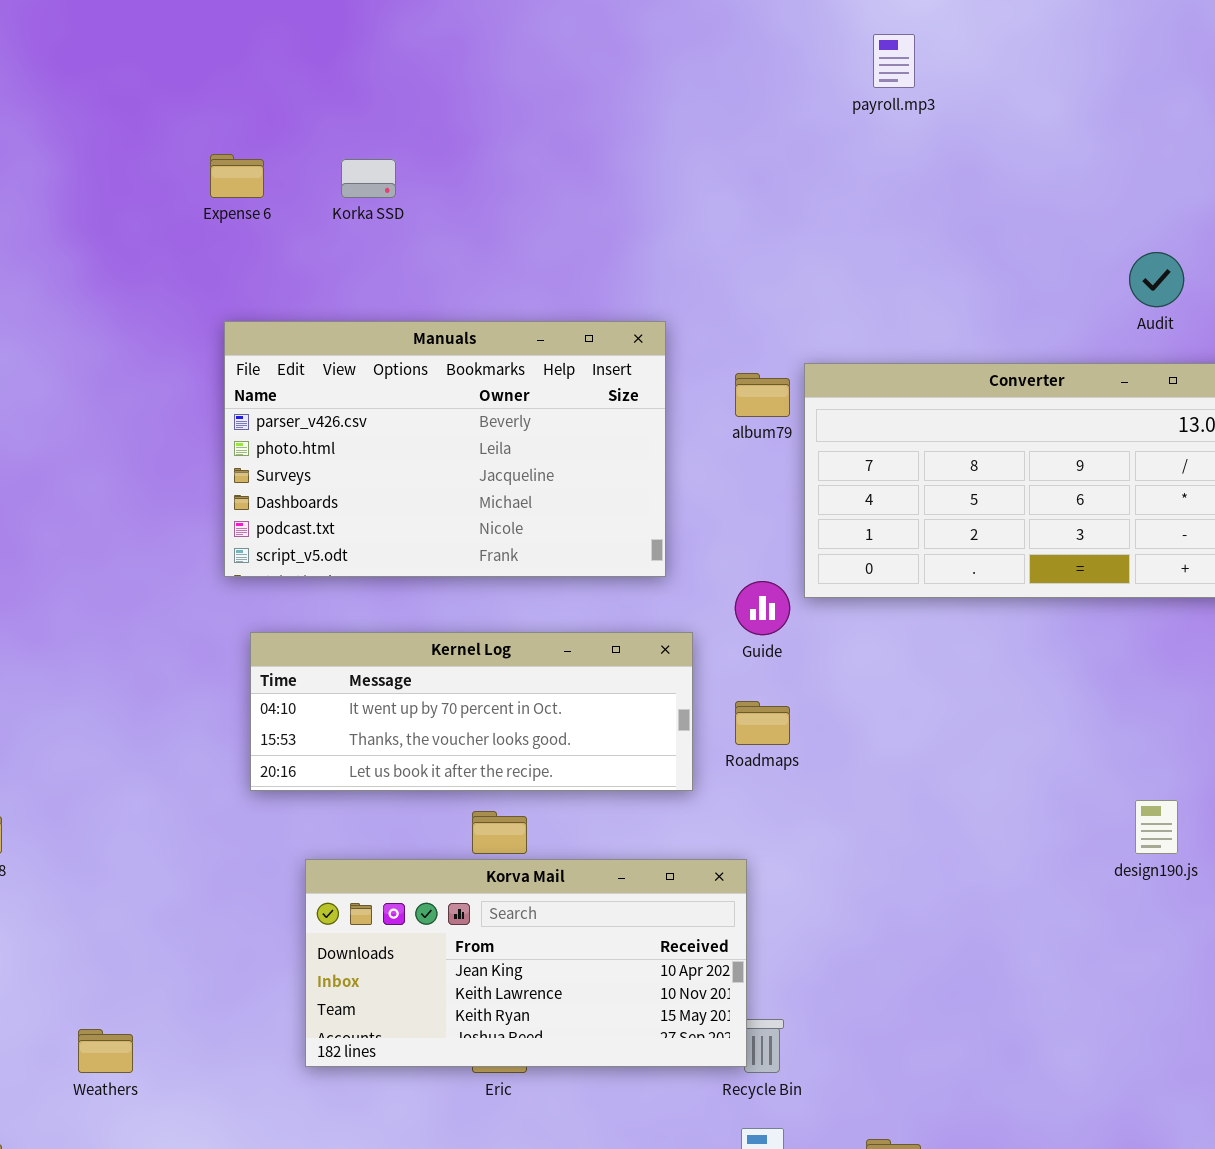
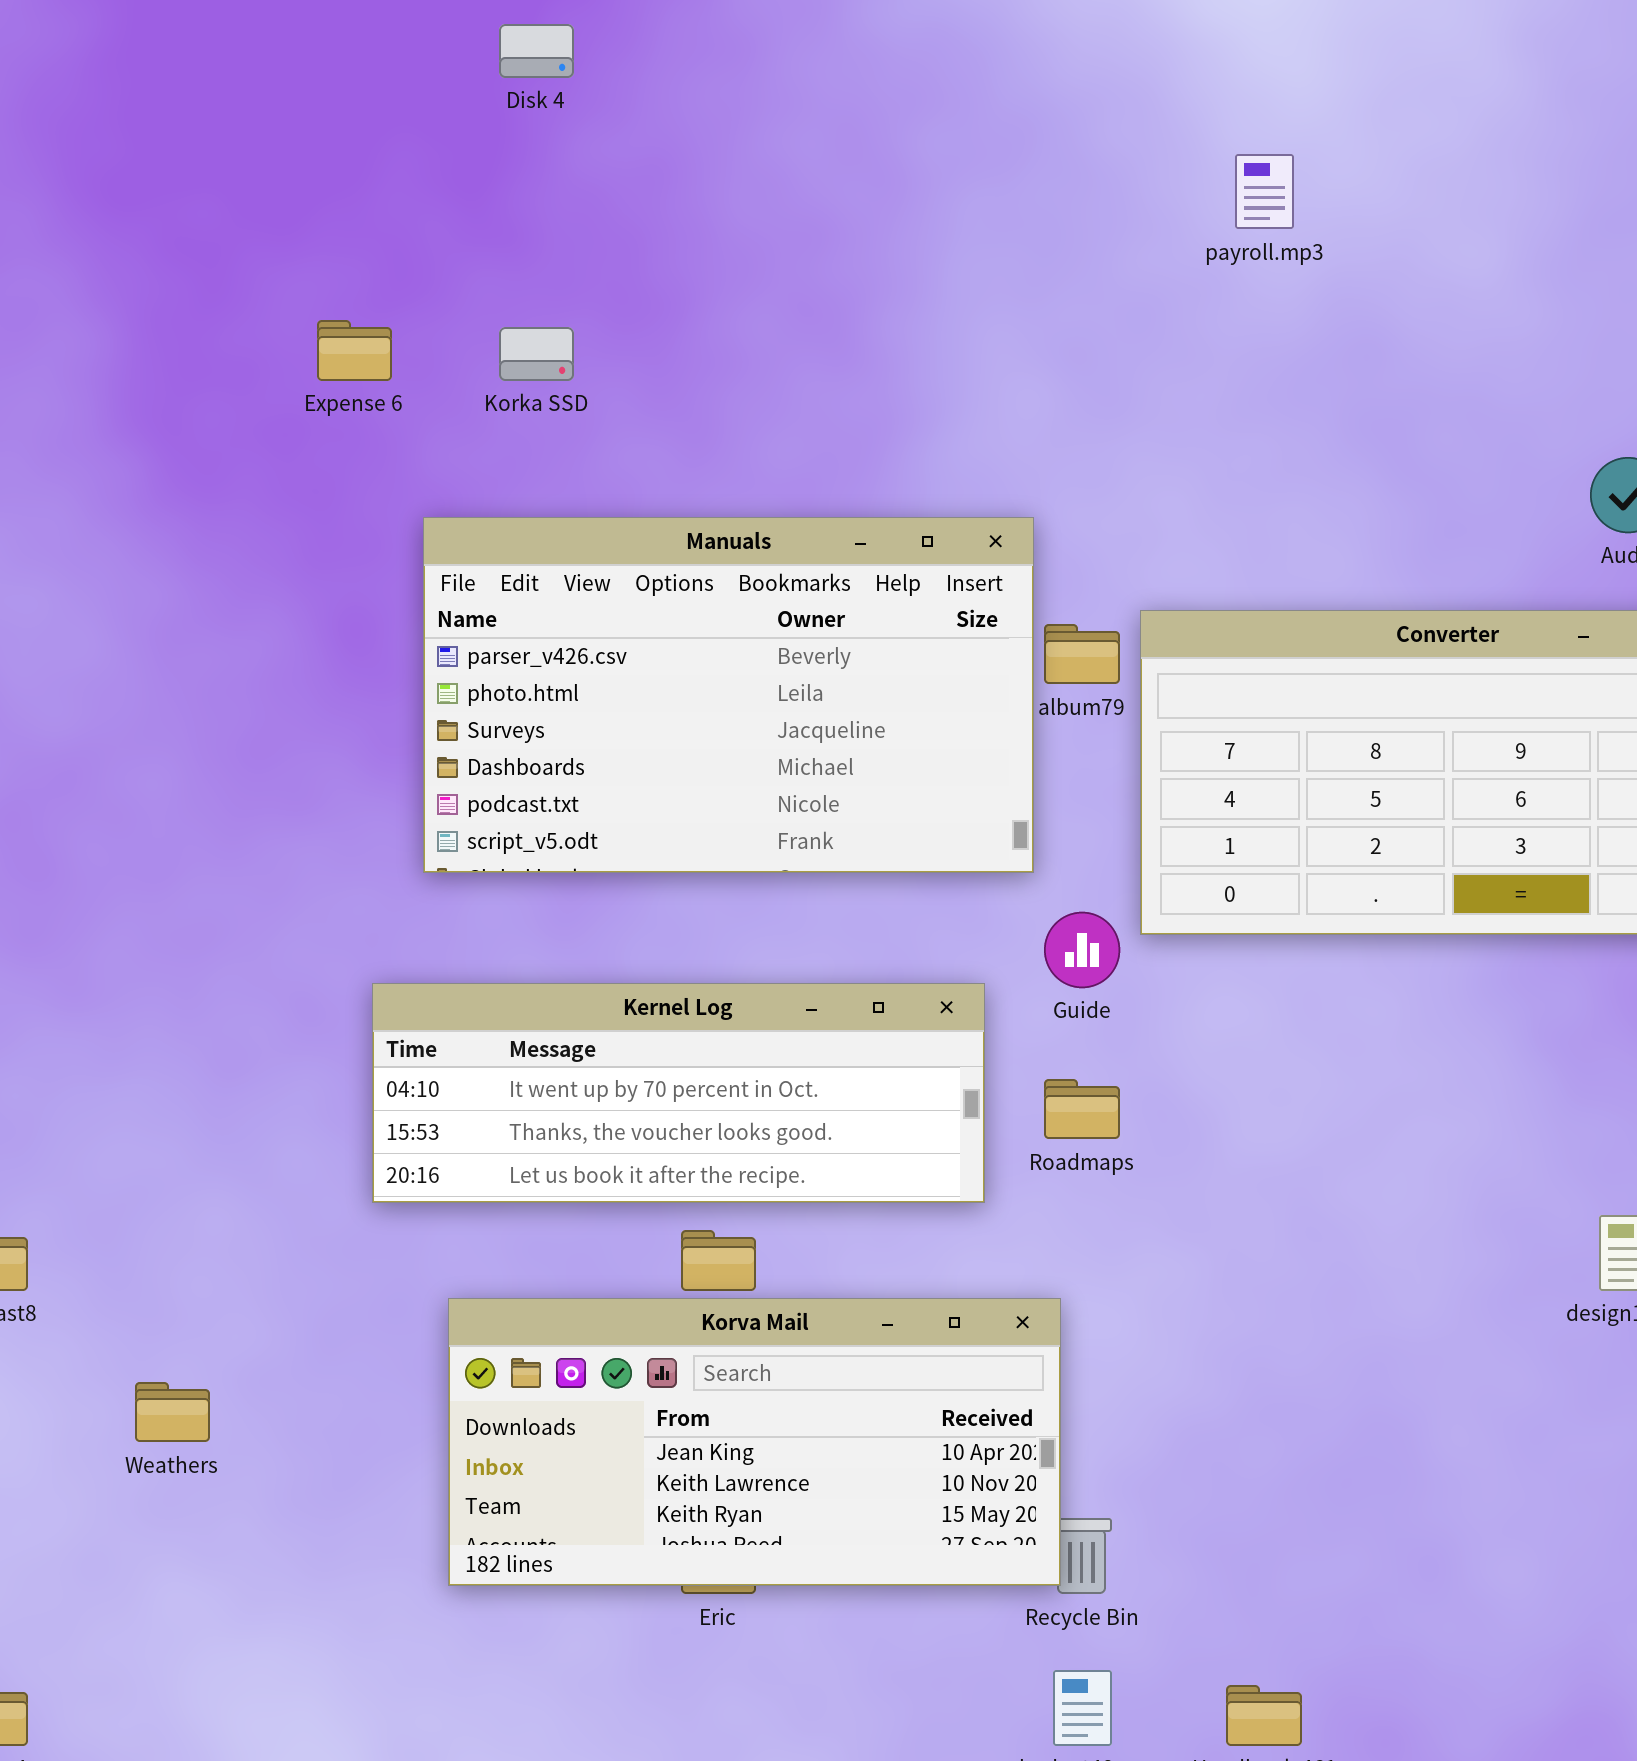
Manuals: [224,321,666,577] -> [423,517,1034,873], moved
Weathers: [78,1029,133,1073] -> [135,1382,210,1442], moved

